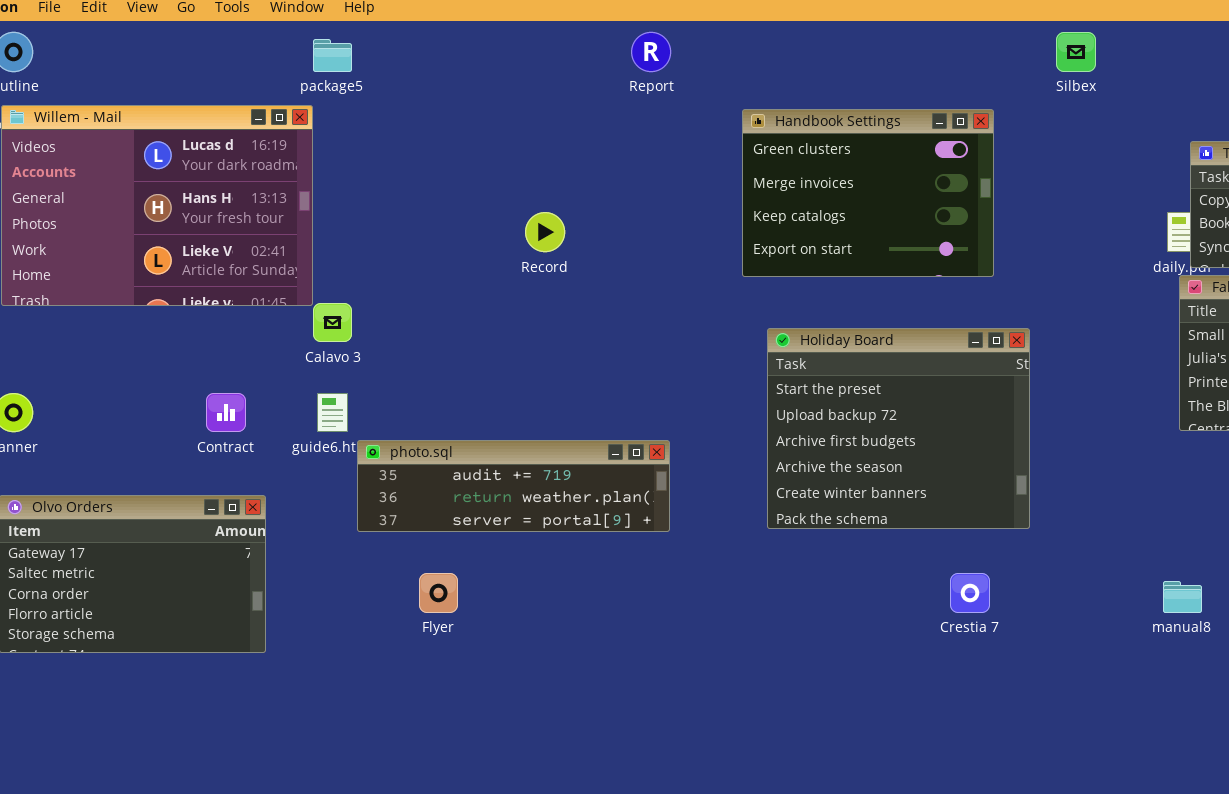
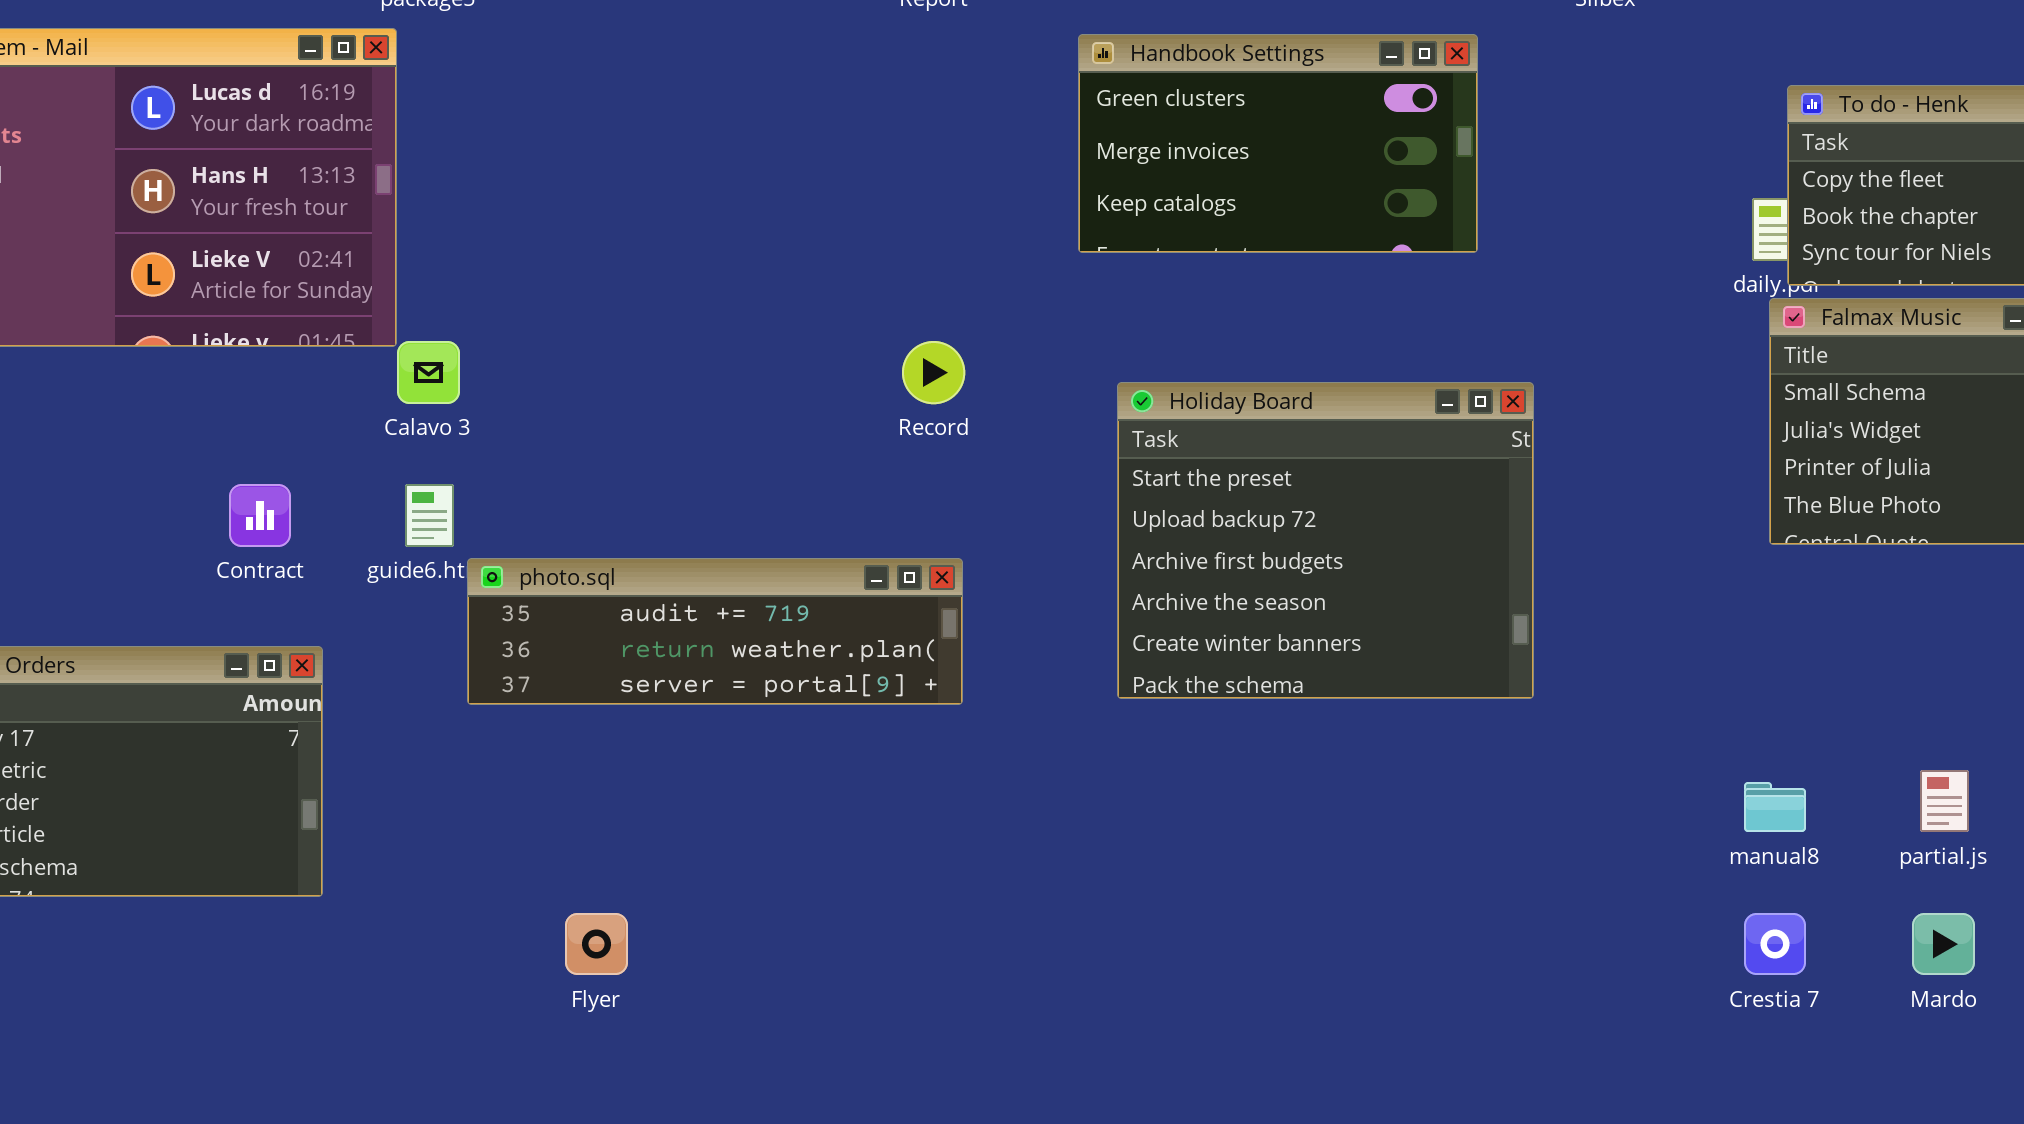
Handbook Settings: [742,109,994,277] -> [1078,34,1478,253], resized
Record: [525,212,565,252] -> [902,341,965,404], moved
Flyer: [419,573,458,613] -> [565,913,628,975], moved
Crestia 7: [950,573,990,613] -> [1744,913,1806,975], moved

